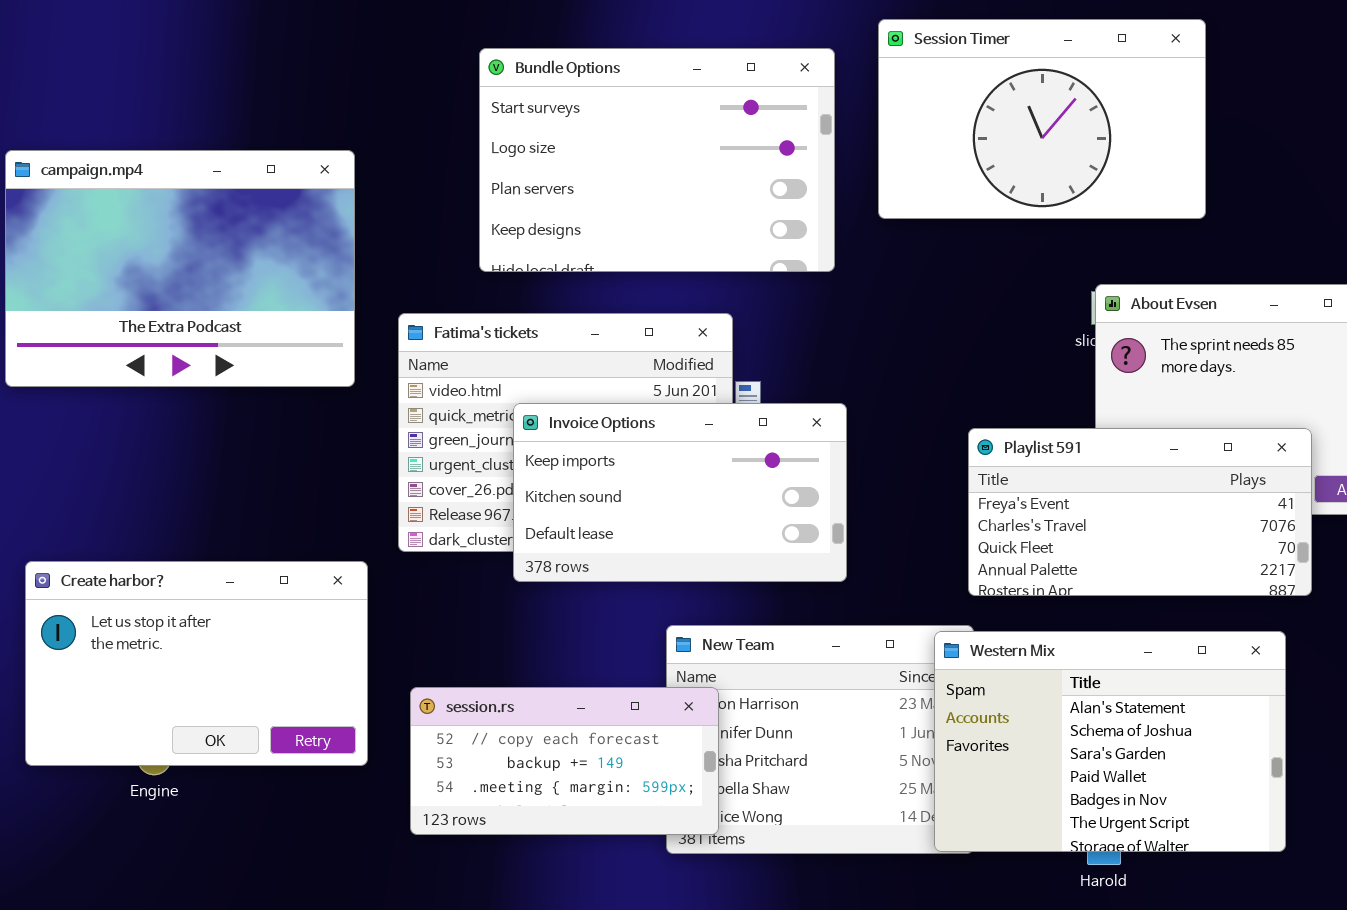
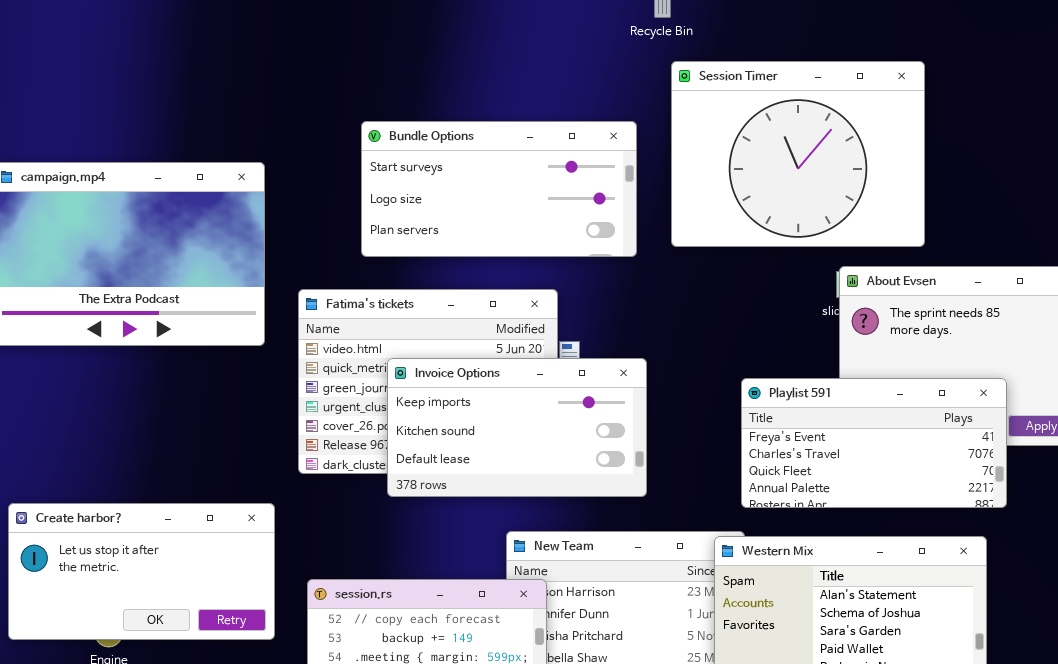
Session Timer: [878,19,1206,219] -> [671,61,925,247], resized
Bundle Options: [479,48,835,272] -> [361,121,637,257], resized
Create harbor?: [25,561,368,766] -> [8,503,275,640], resized

